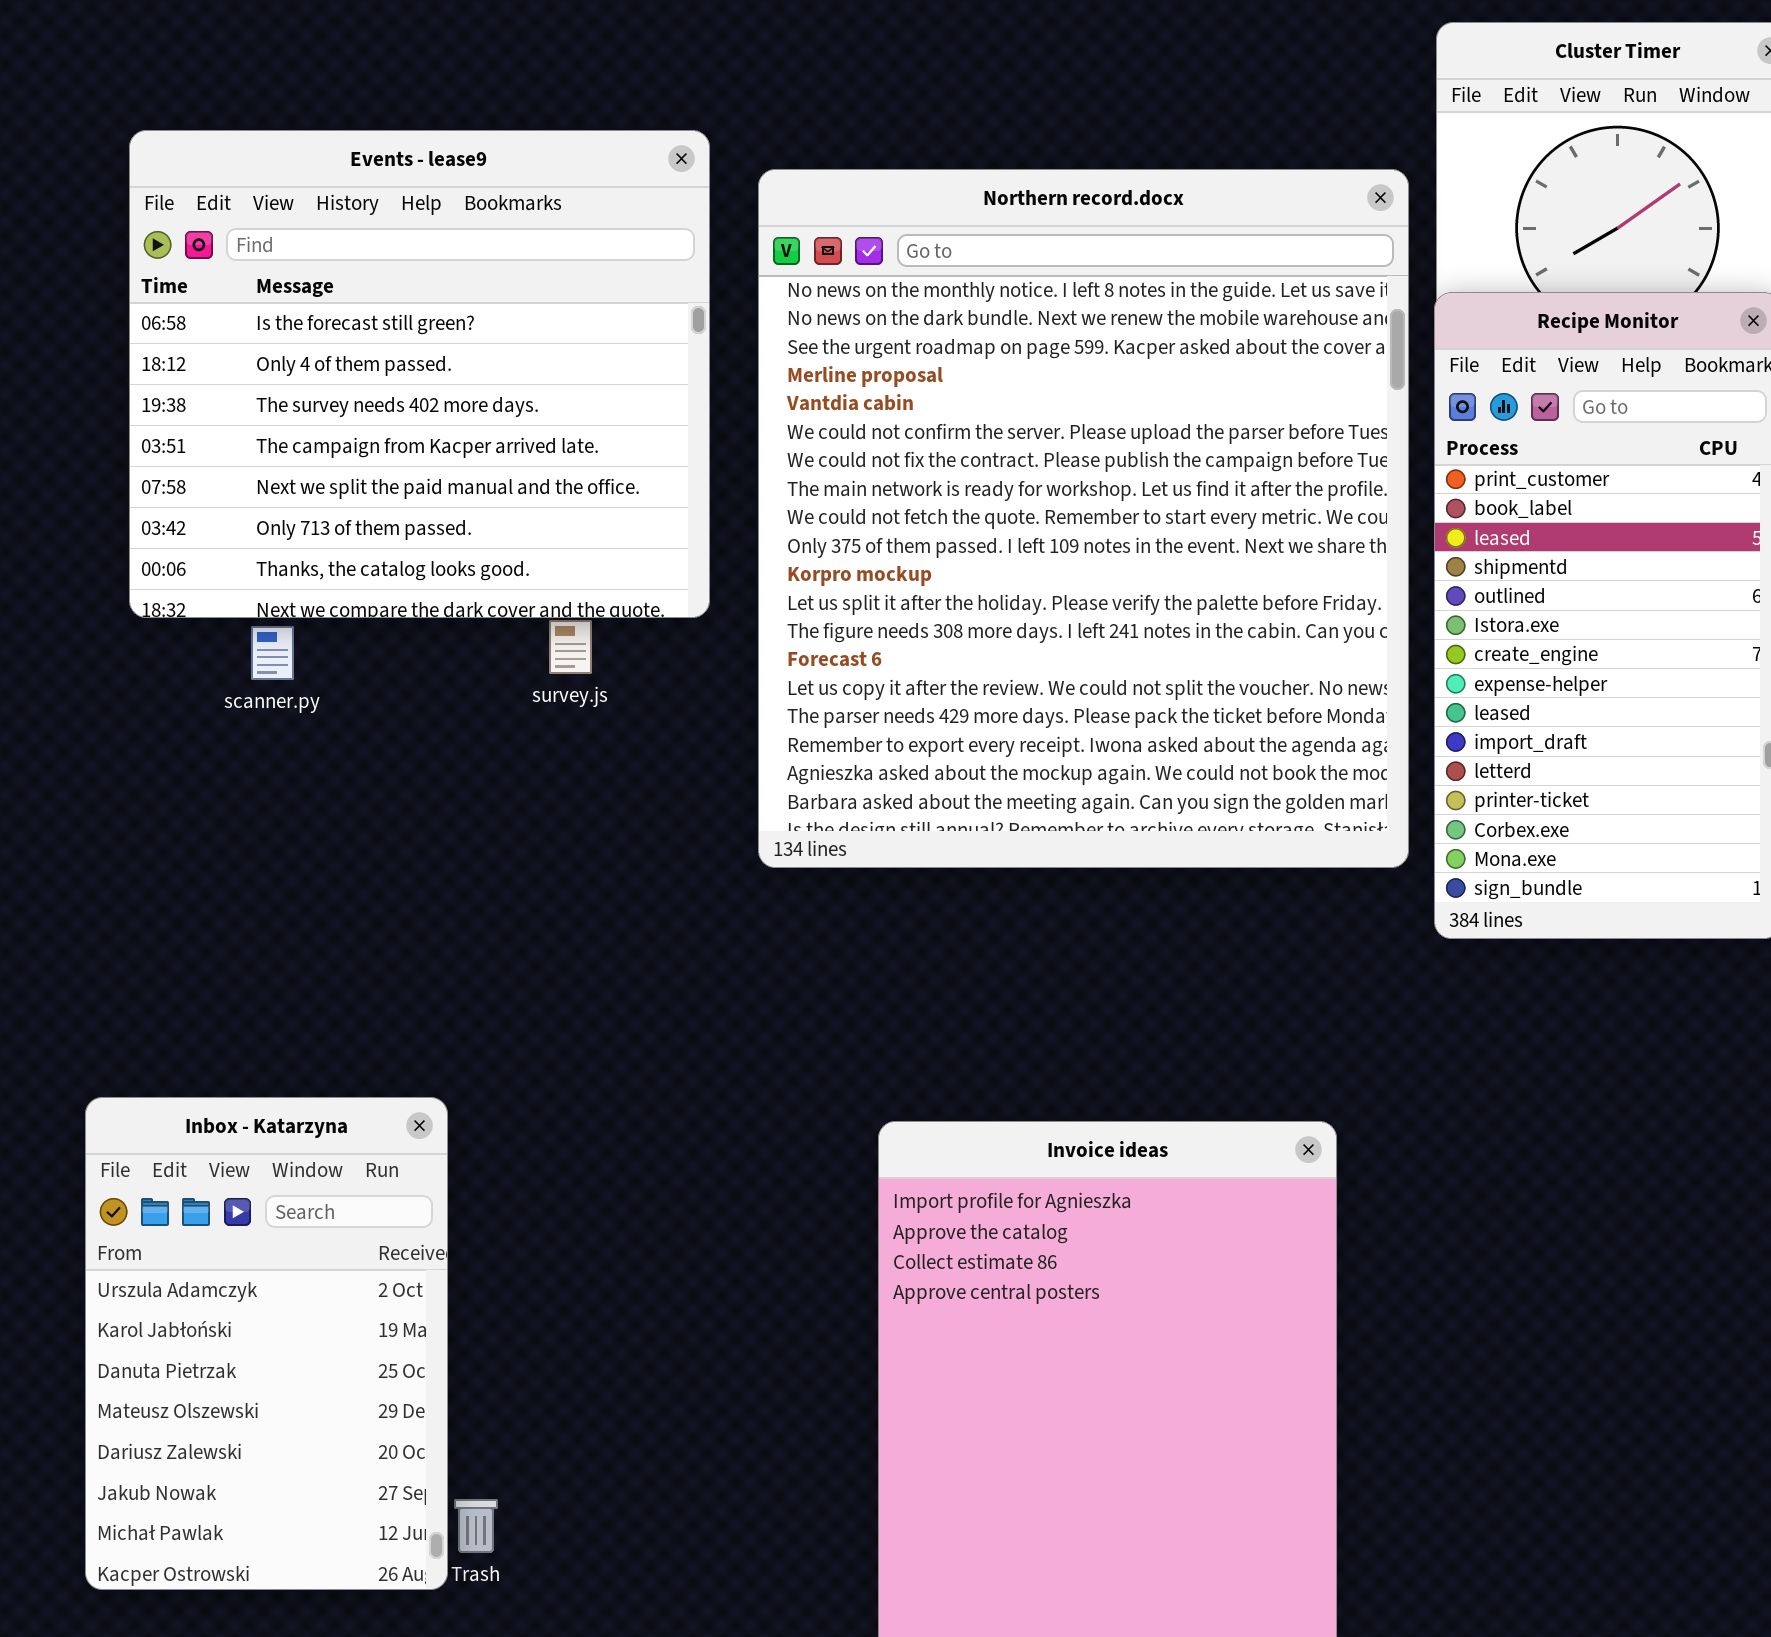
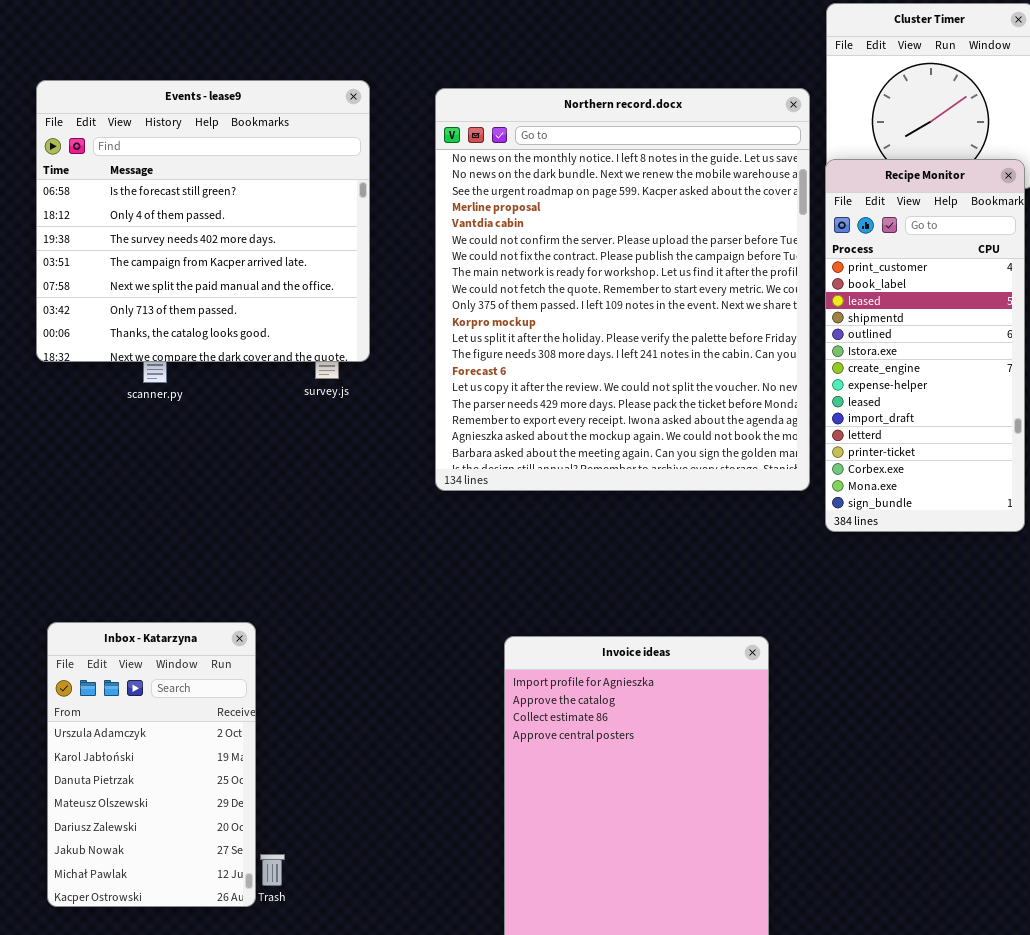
Events - lease9: [129,130,710,618] -> [36,80,370,362], moved

